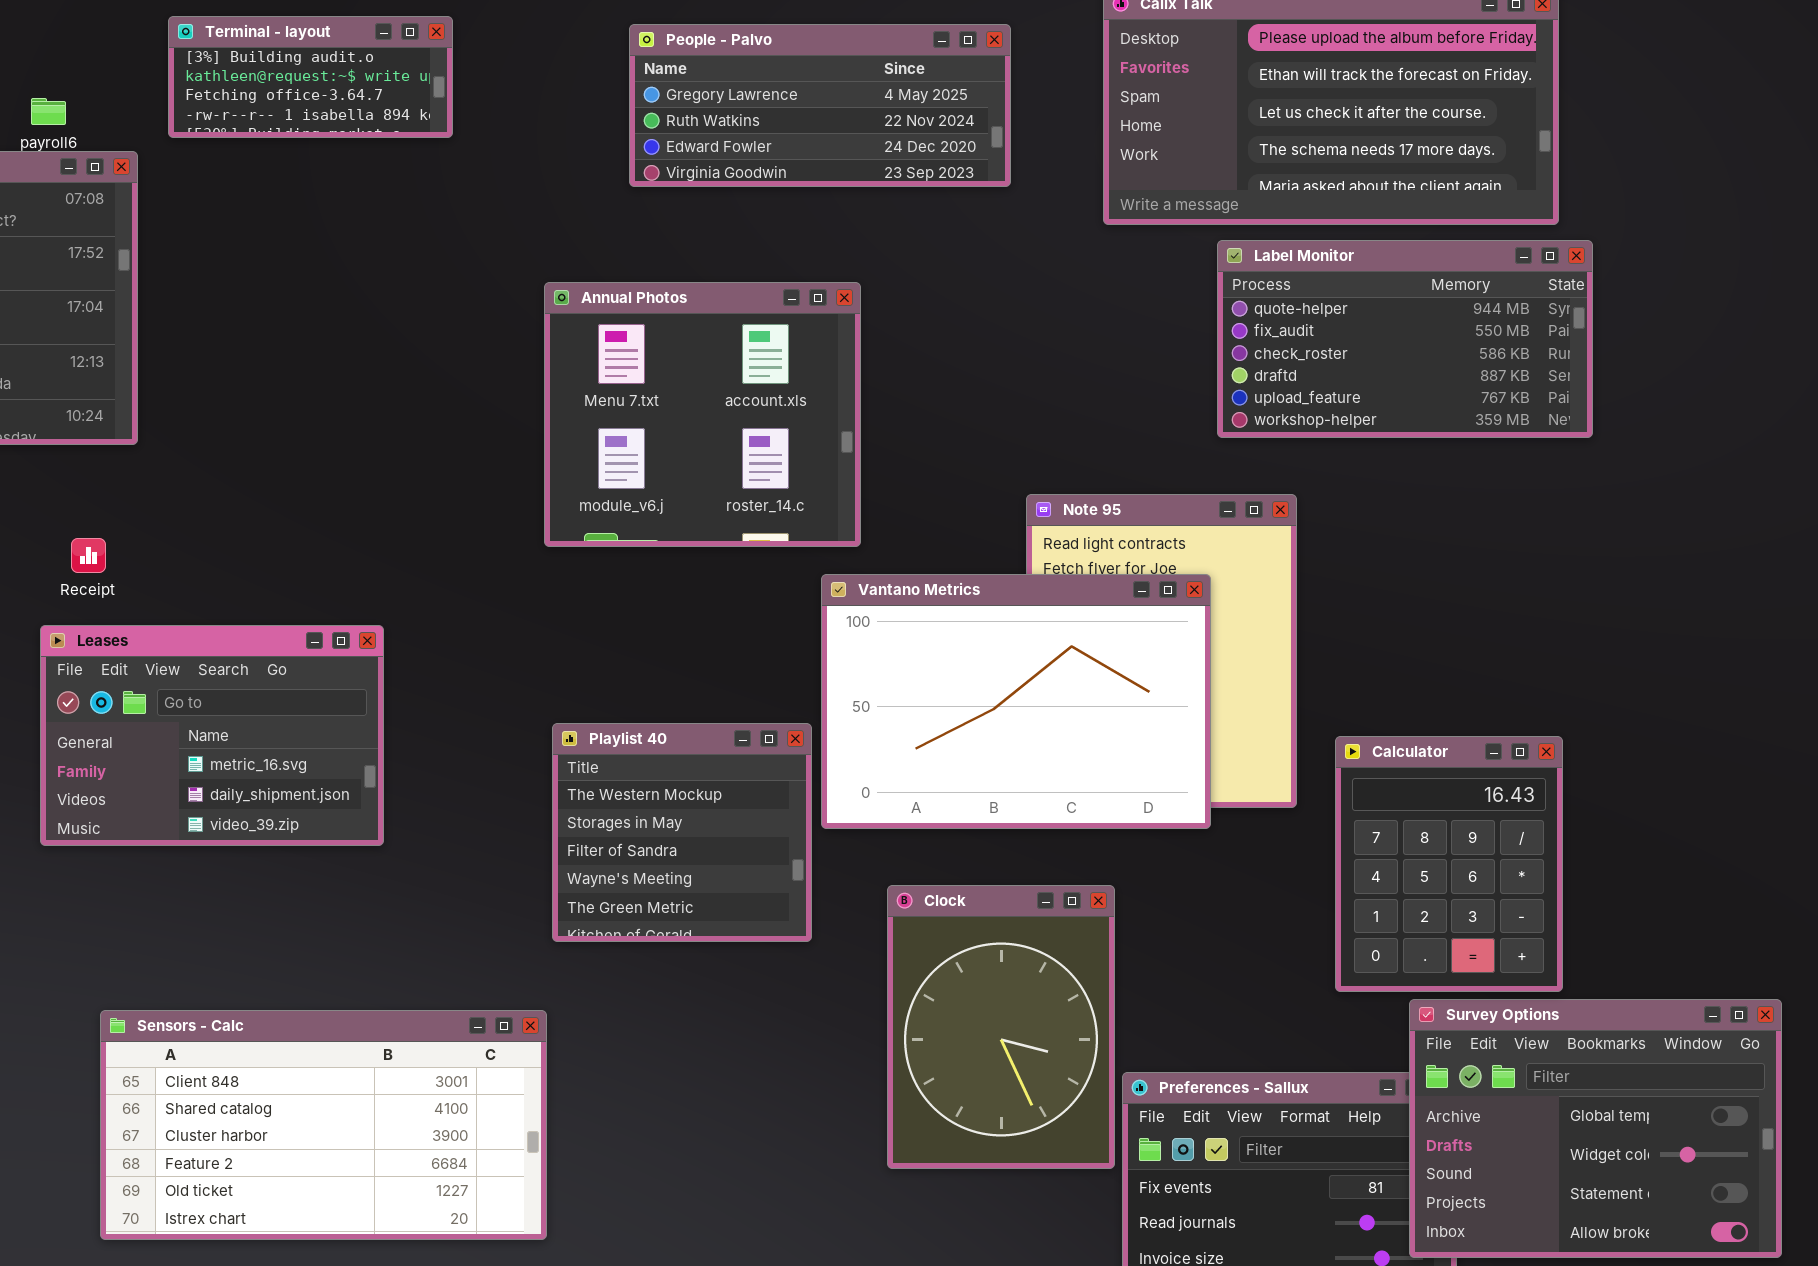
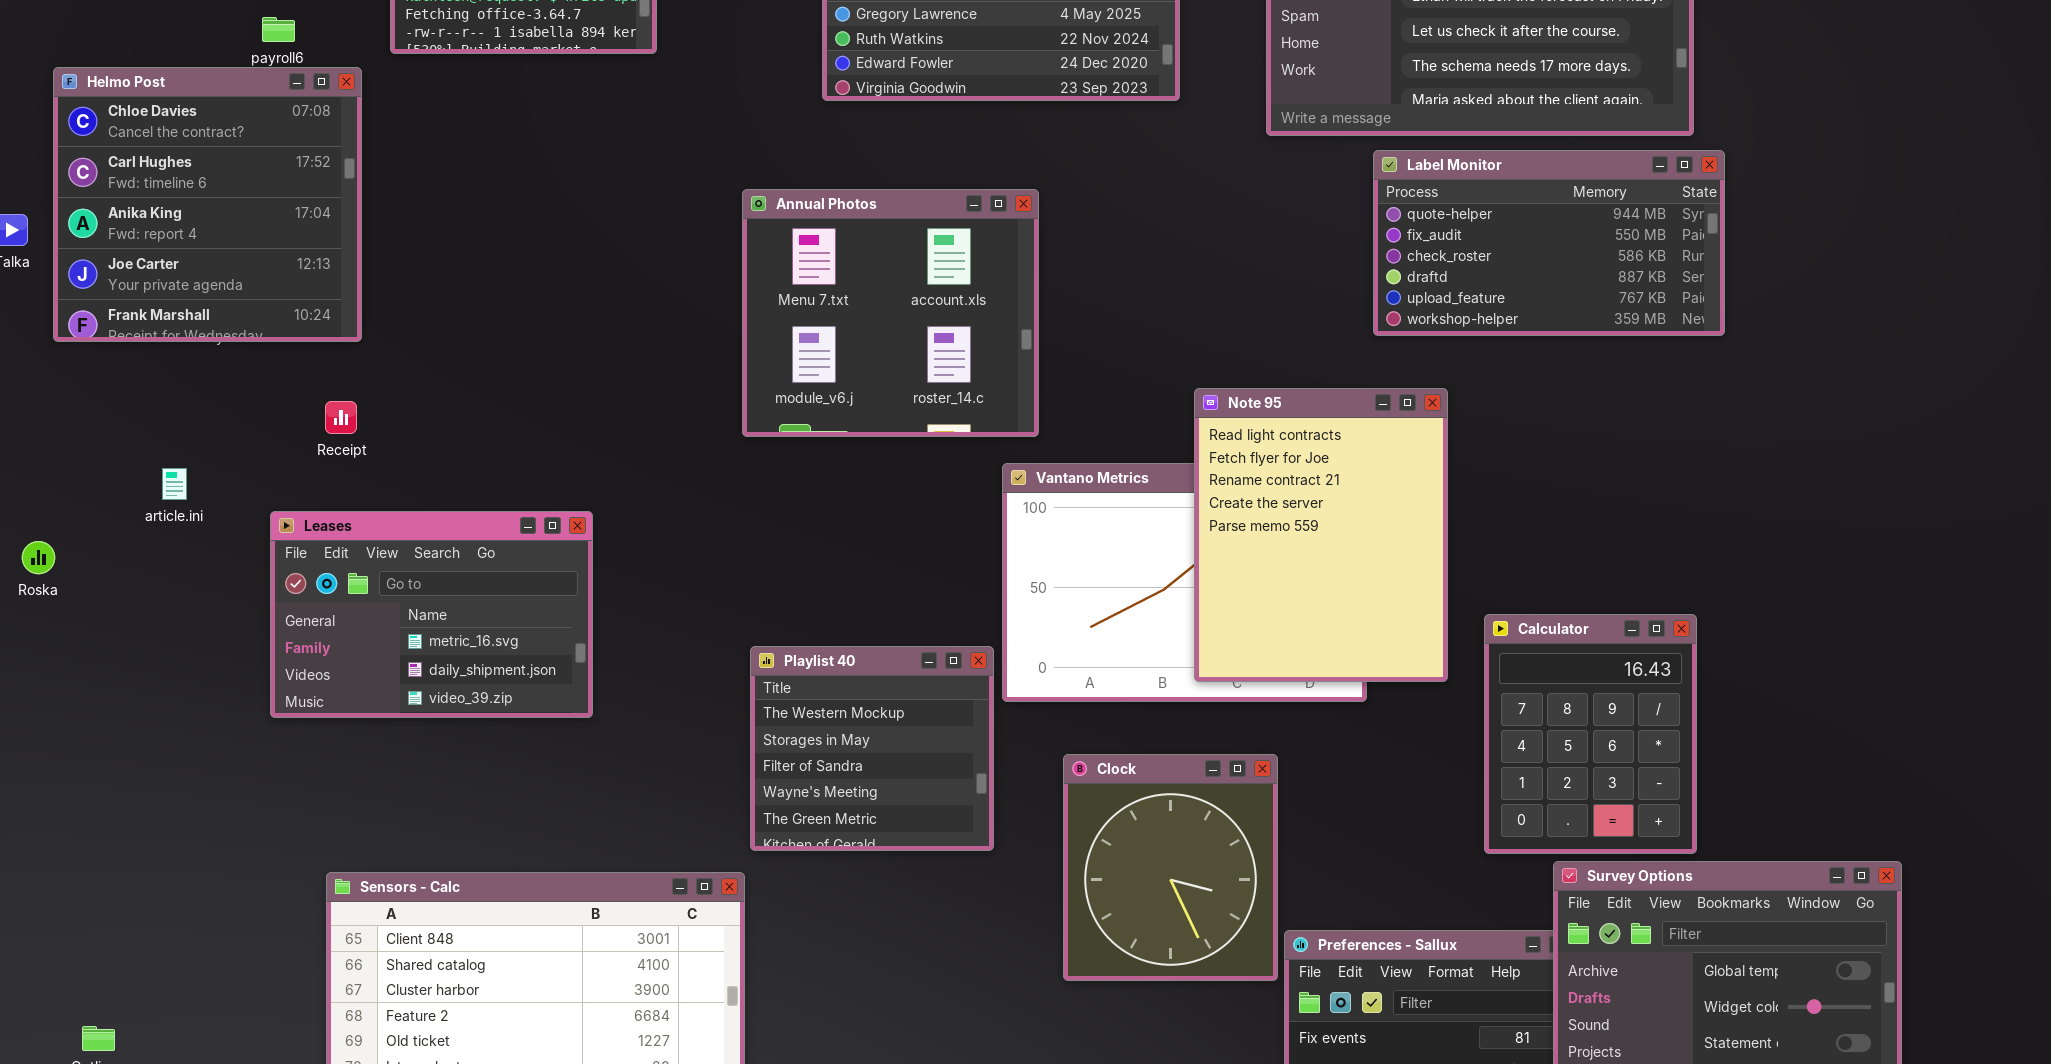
Note 95: [1026,494,1297,808] -> [1194,388,1448,682], raised
Receipt: [71,538,106,573] -> [325,401,357,434], moved
Playlist 40: [552,723,812,942] -> [750,646,994,851], moved
Clock: [887,885,1115,1169] -> [1063,754,1278,981], resized

